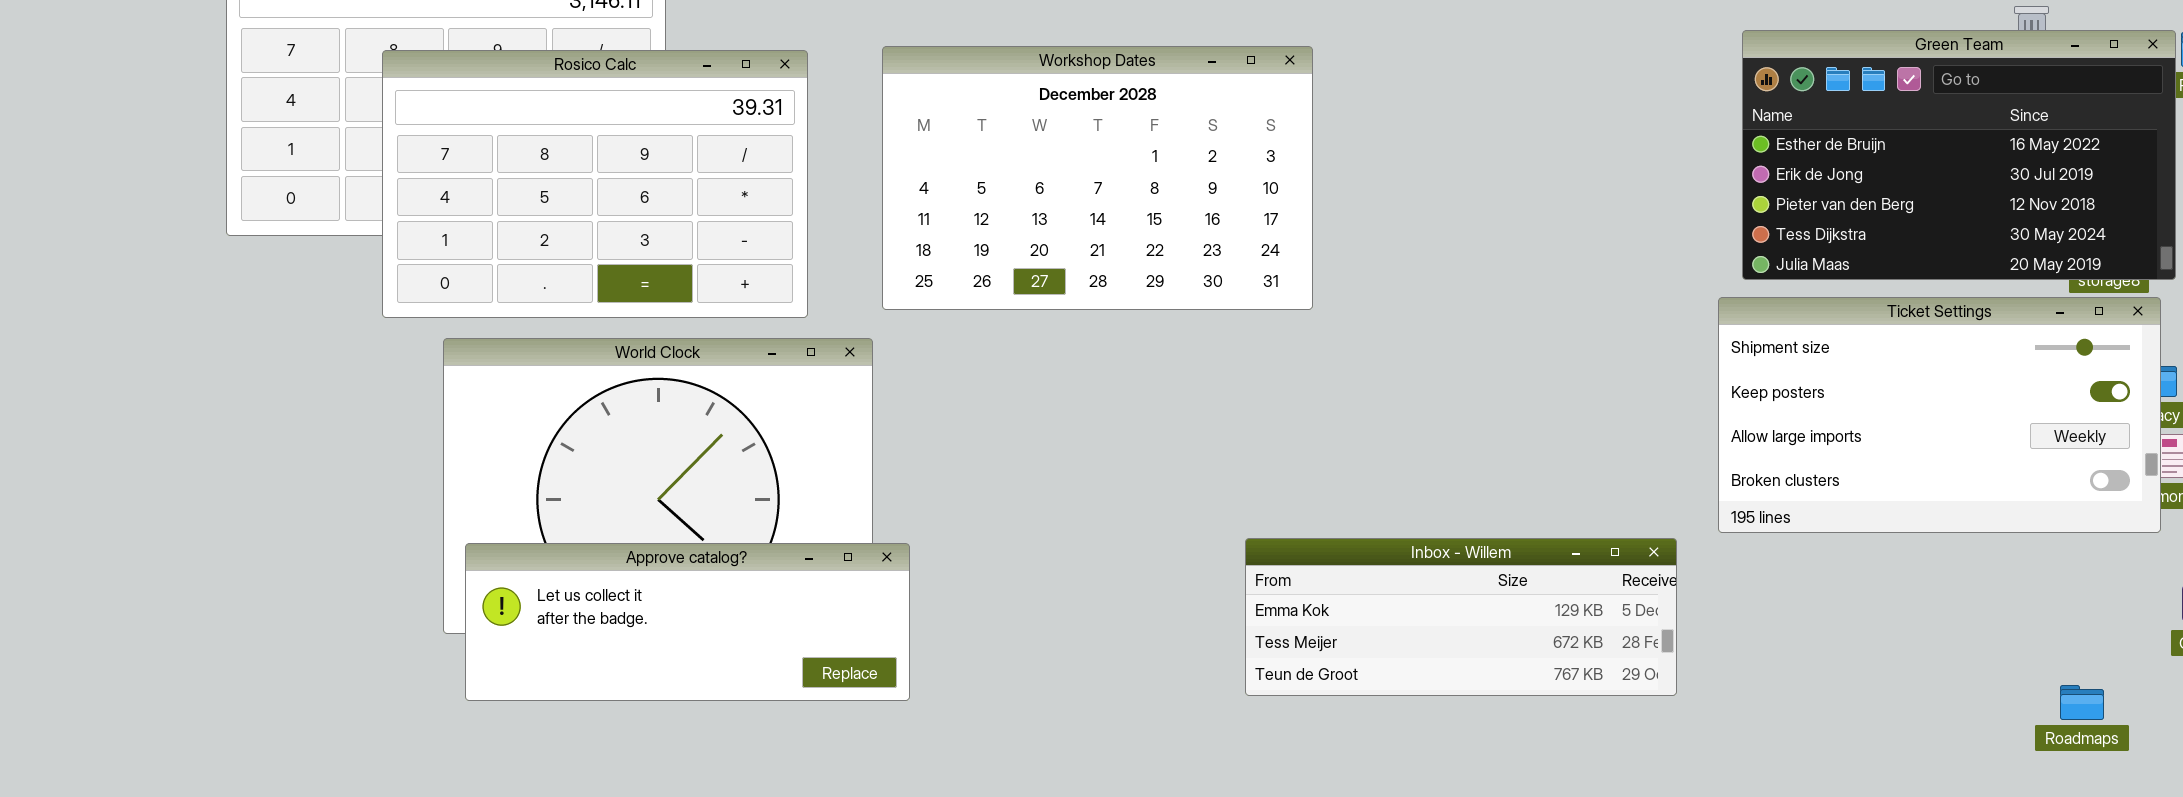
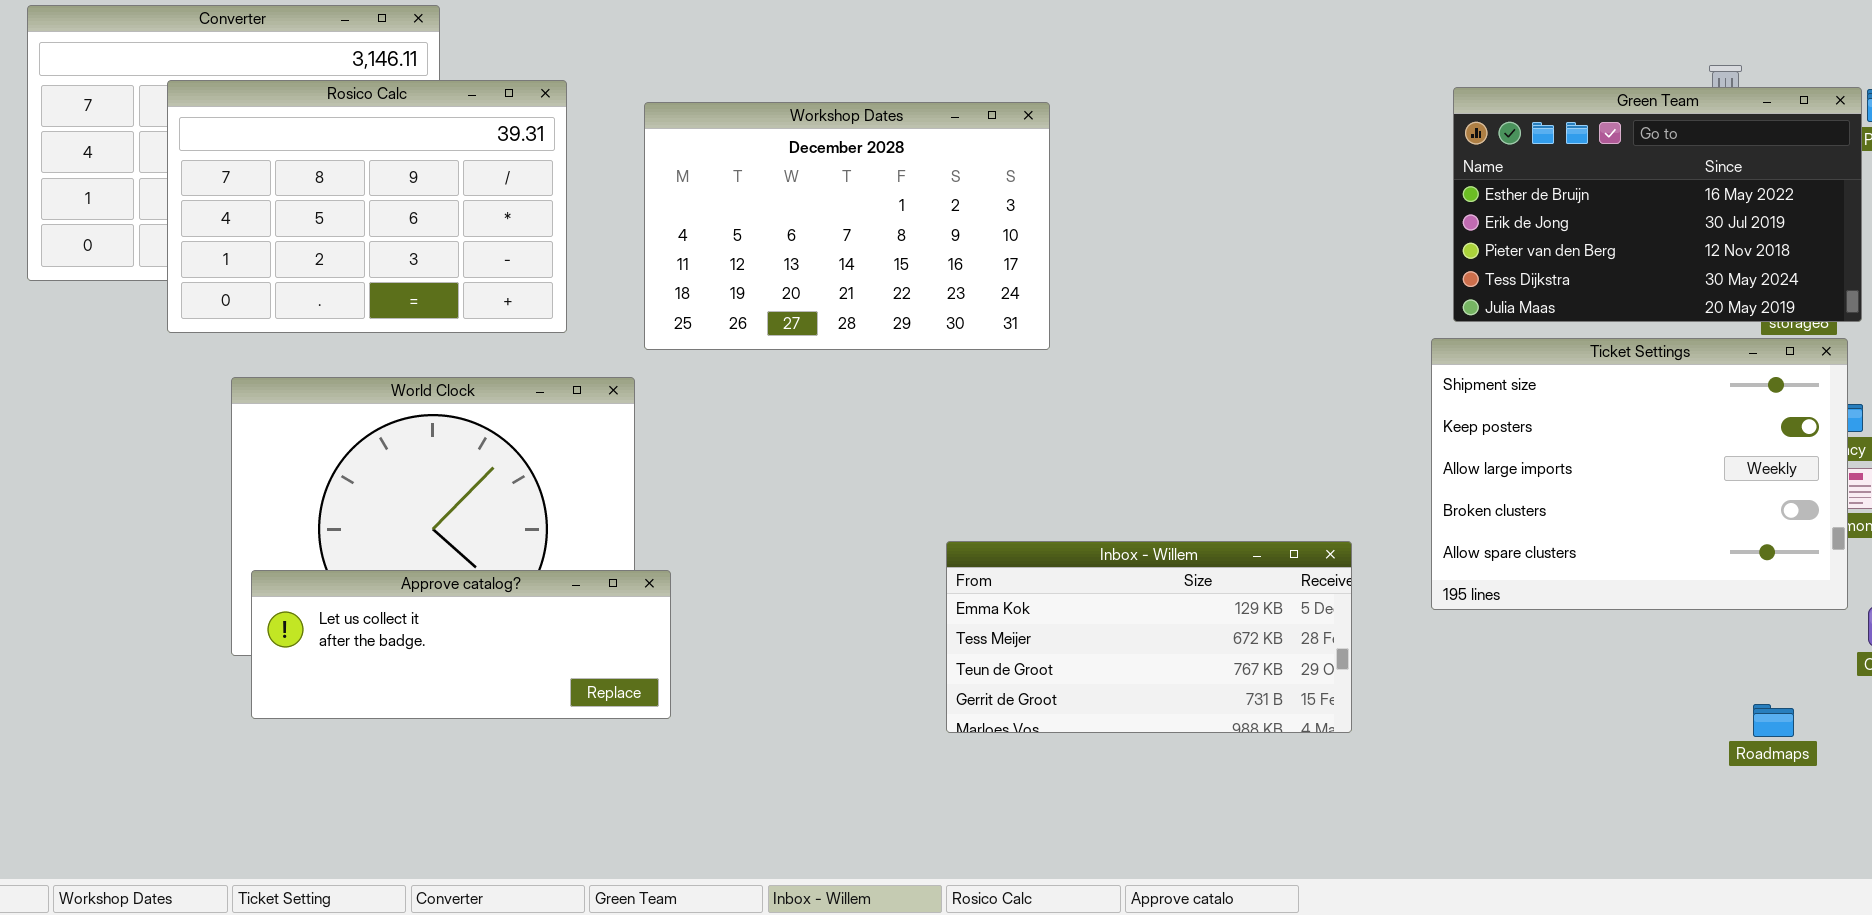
Rosico Calc: [382,50,808,318] -> [167,80,567,333], moved
Ticket Settings: [1718,297,2161,533] -> [1431,338,1848,610], resized
Inbox - Willem: [1245,538,1677,696] -> [946,541,1352,733], moved, resized

